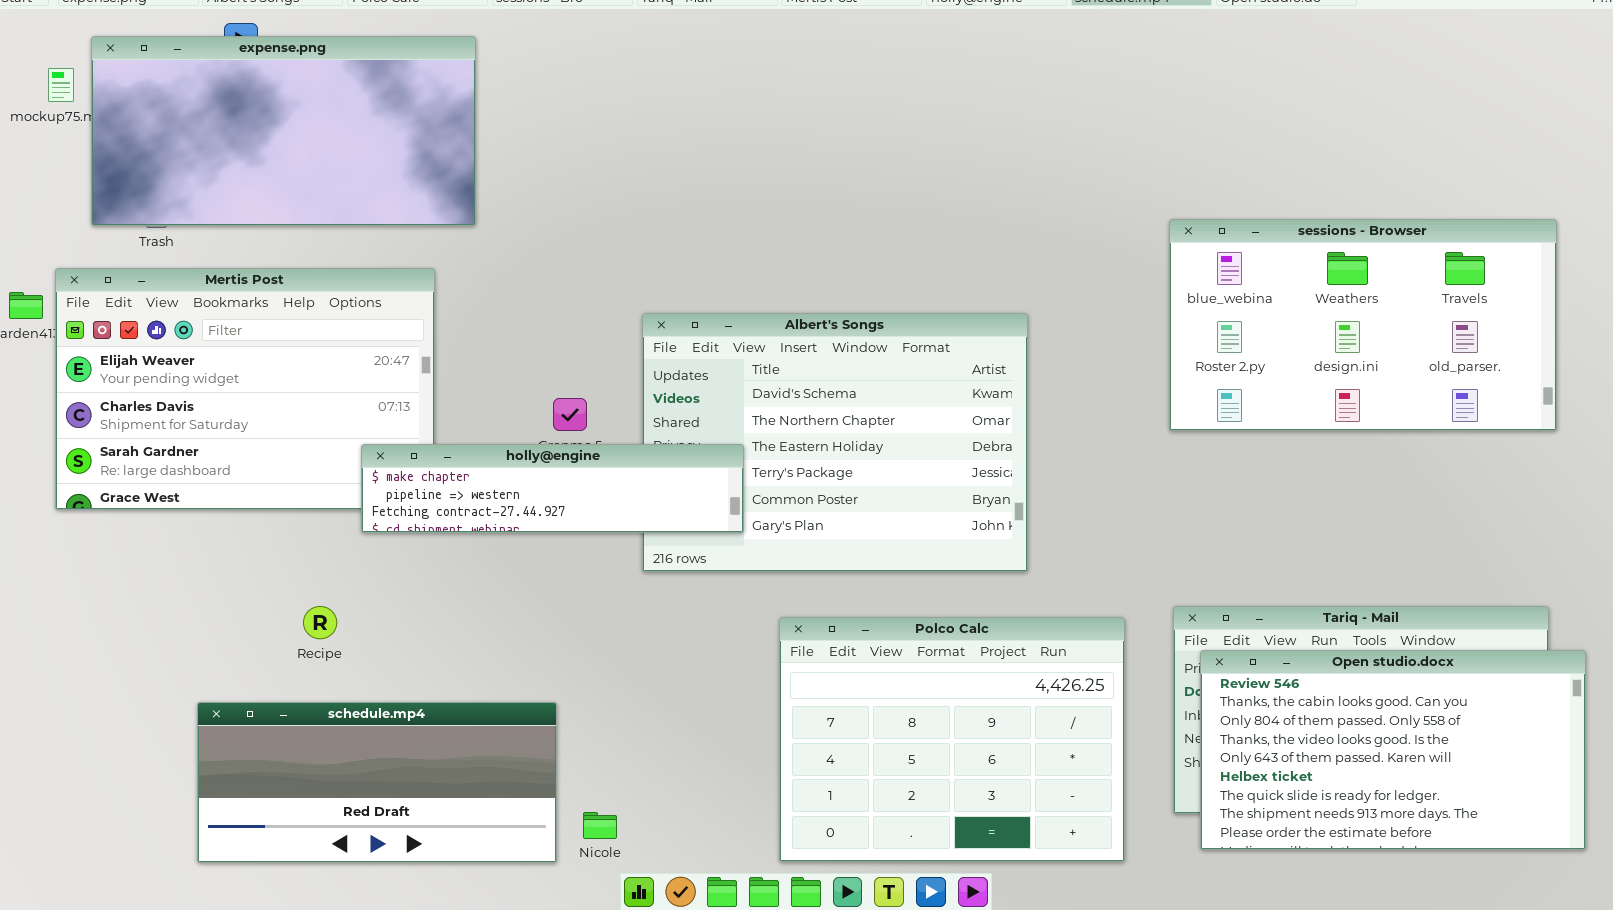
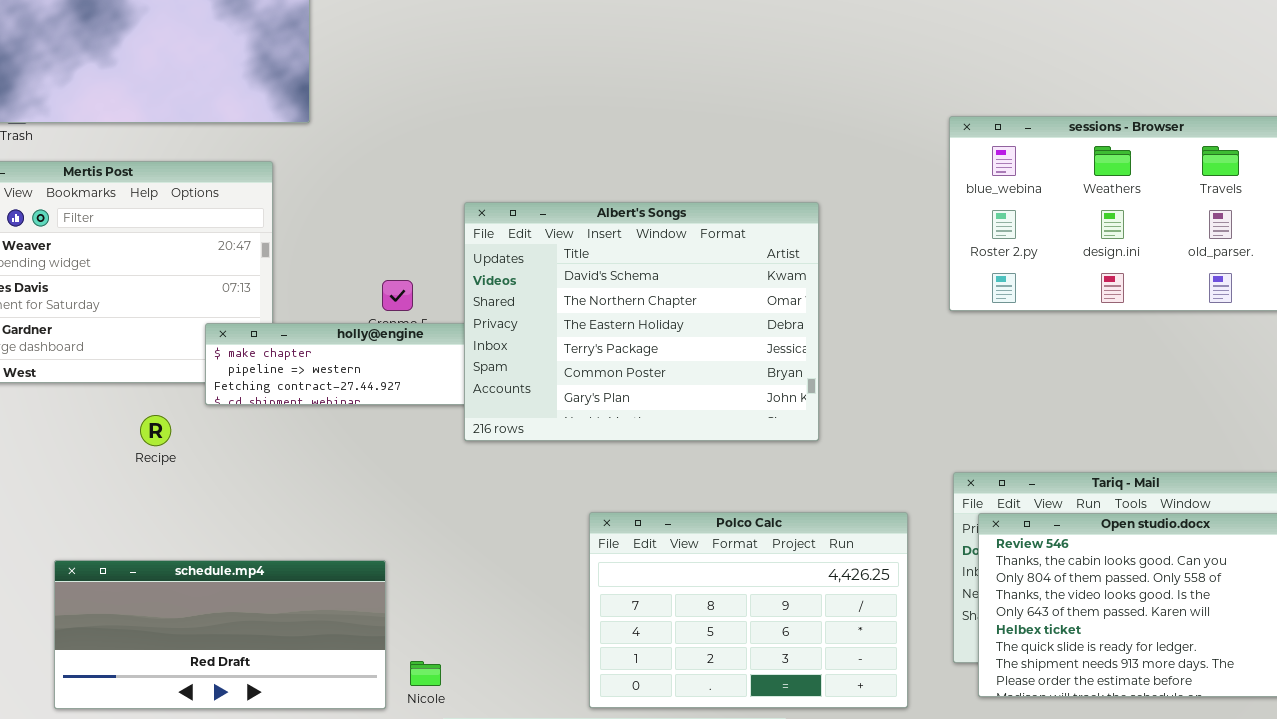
Albert's Songs: [642,313,1028,572] -> [464,202,819,441], raised
Recipe: [303,606,337,639] -> [140,415,171,446], moved
Polco Calc: [779,617,1125,862] -> [589,512,908,708], resized

